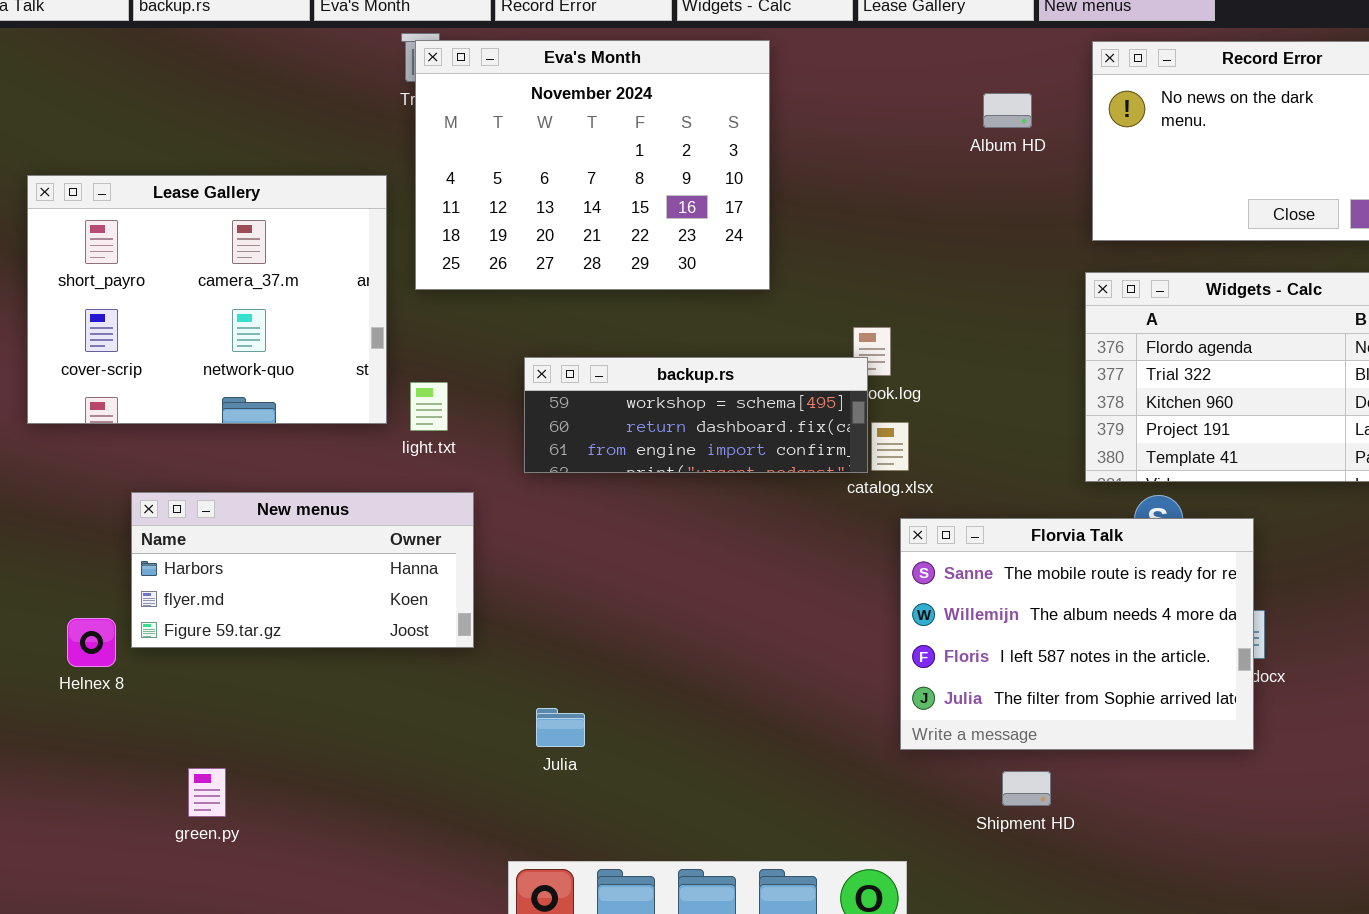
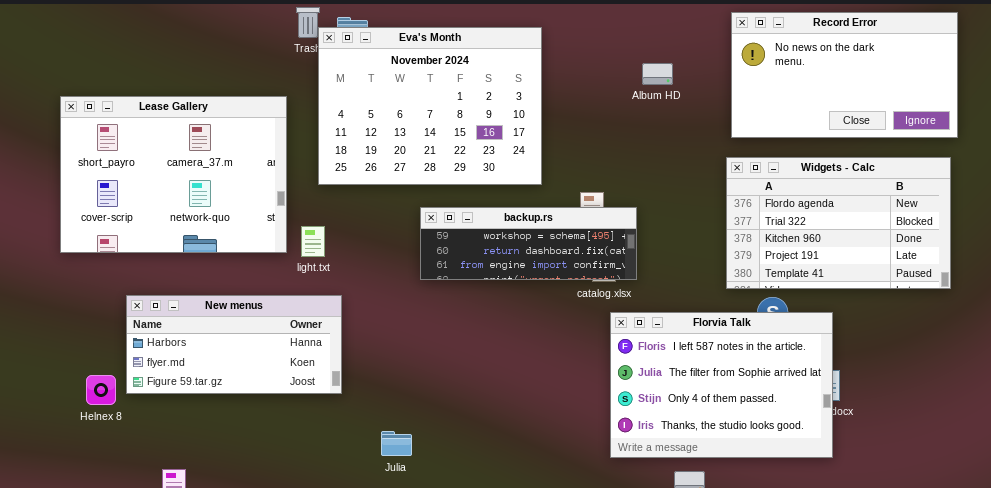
Eva's Month: [415,40,770,290] -> [318,27,542,185], moved
Album HD: [983,93,1032,128] -> [642,63,673,85], moved
backup.rs: [524,357,868,473] -> [420,207,637,280], moved
Florvia Talk: [900,518,1254,750] -> [610,312,833,458], scrolled down 2 rows

